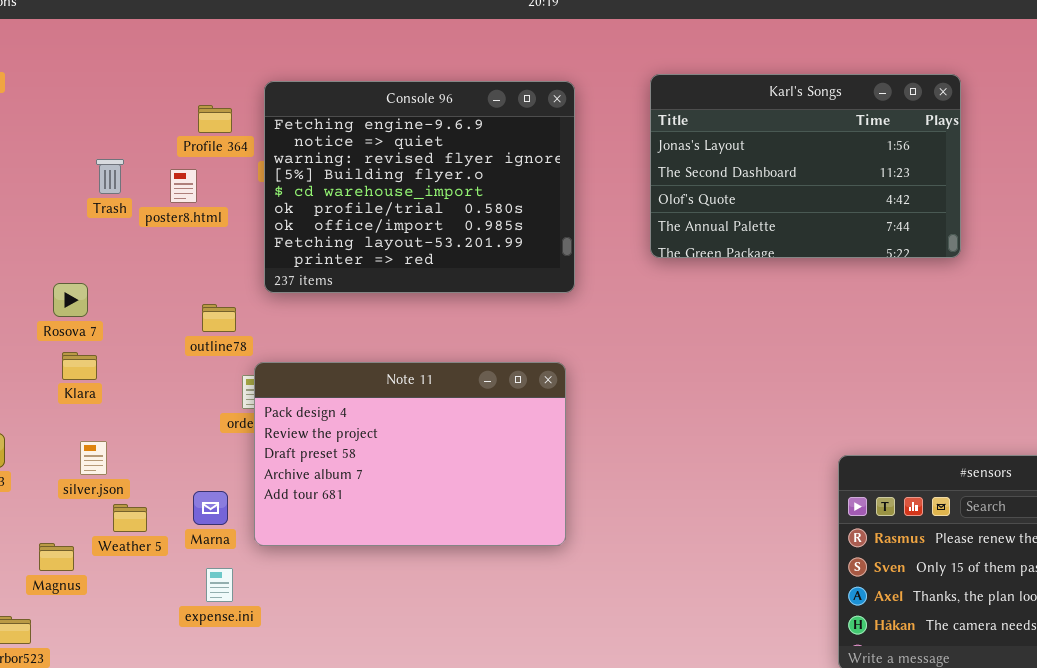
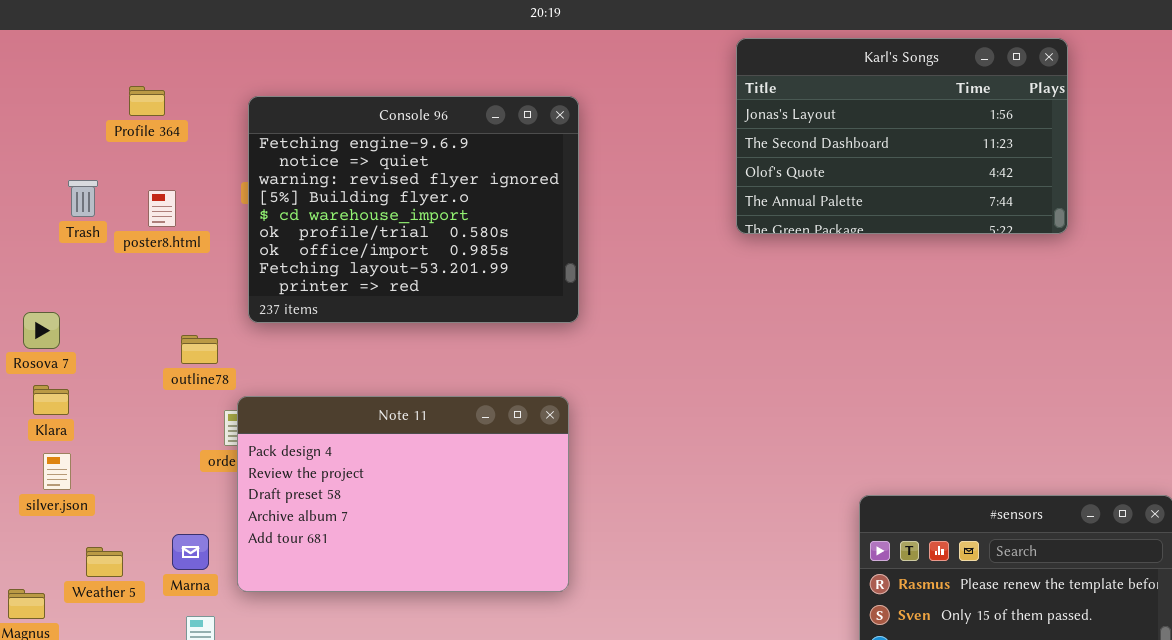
Karl's Songs: [650,74,961,258] -> [736,38,1068,234], moved
Profile 364: [198,105,232,133] -> [129,86,165,116], moved
silver.json: [80,441,107,475] -> [43,453,71,490], moved

